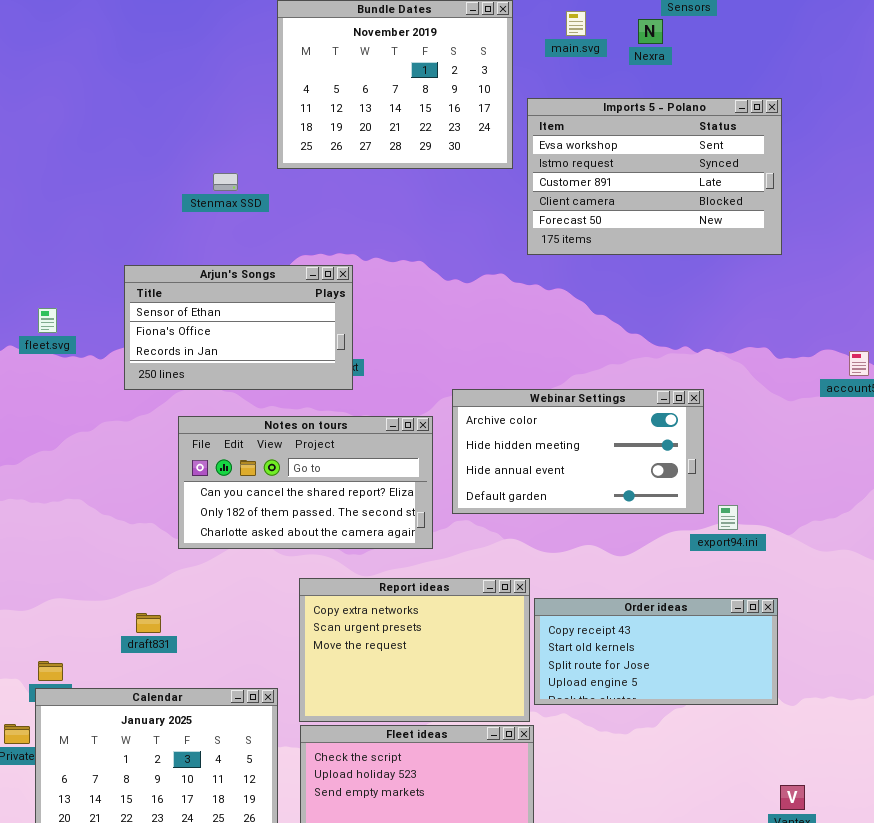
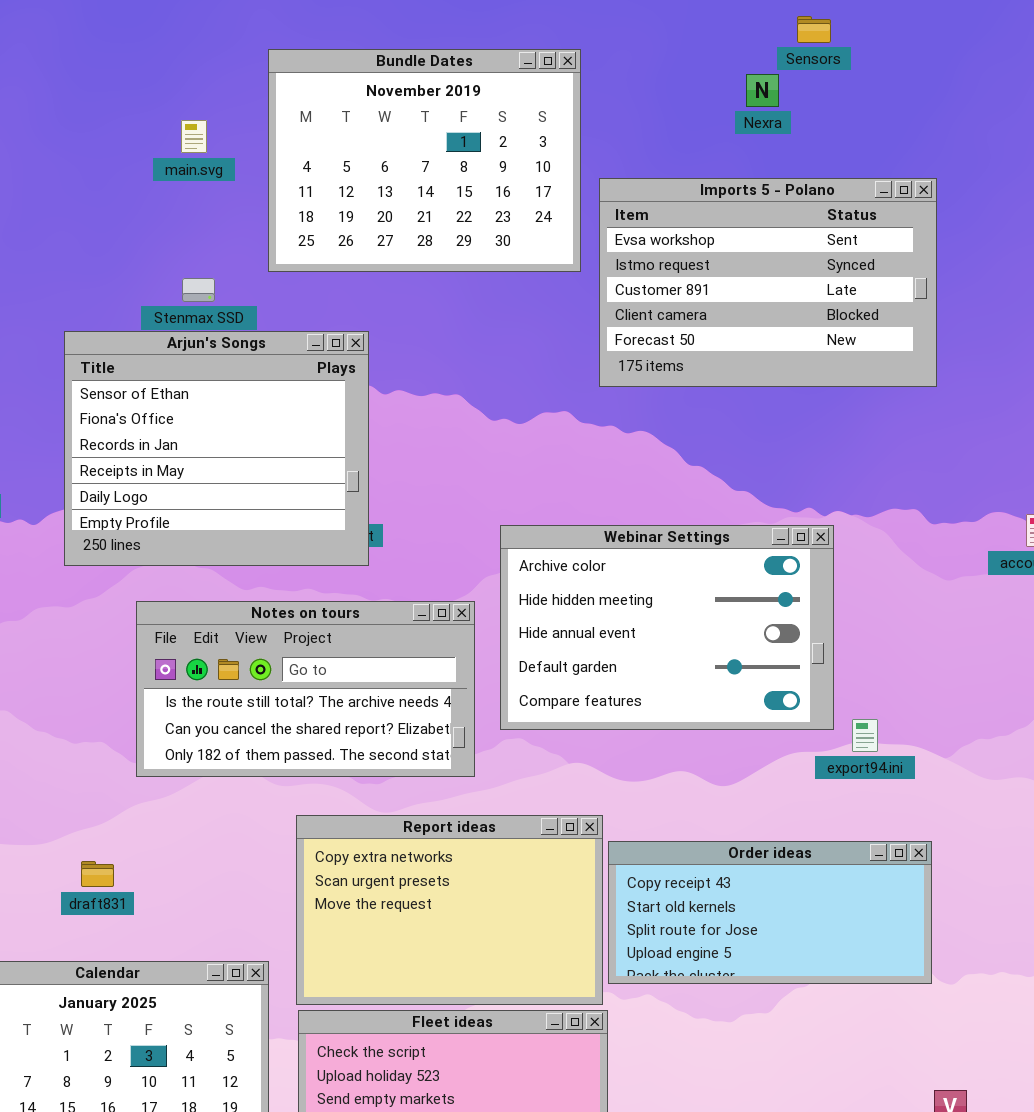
main.svg: [566,11,586,36] -> [181,120,207,153], moved
Arjun's Songs: [124,265,353,390] -> [64,331,369,566], resized
Webinar Settings: [452,389,704,514] -> [500,525,834,730], resized
Notes on tours: [178,416,433,549] -> [136,601,475,777], scrolled up 1 row

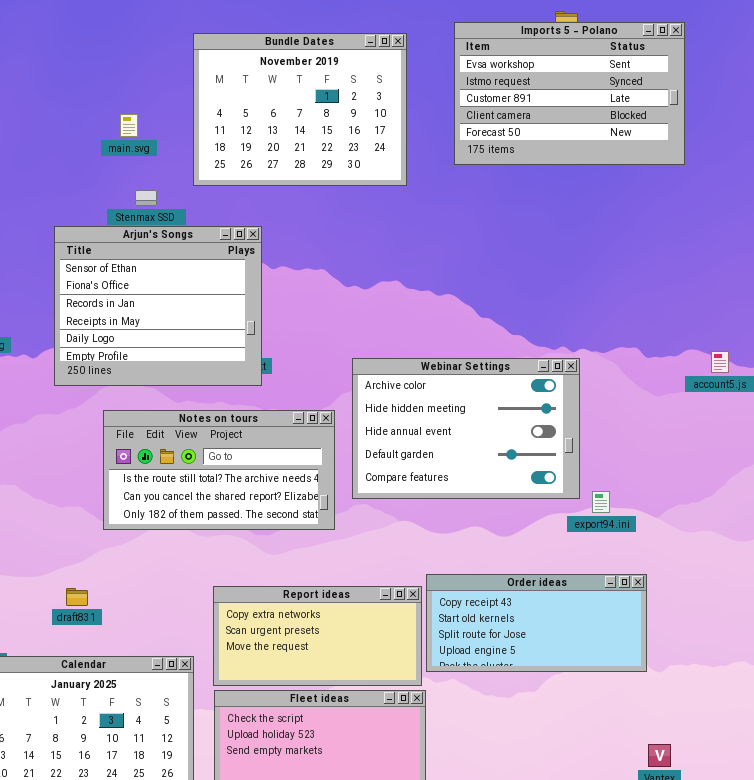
main.svg: [181,120,207,153] -> [120,114,138,137], moved
Imports 5 - Polano: [599,178,937,387] -> [454,22,685,165], moved
Report ideas: [296,815,603,1005] -> [213,586,422,686], resized

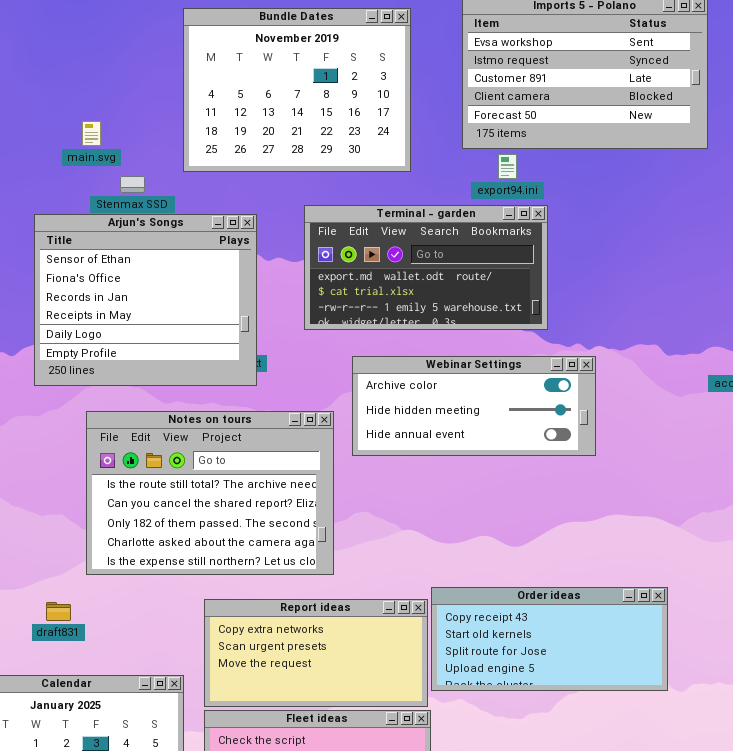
main.svg: [120,114,138,137] -> [82,121,101,146], moved
Terminal - garden: none -> [304,205,548,330], opened
Webinar Settings: [352,358,580,499] -> [352,356,596,456], resized
Notes on tours: [103,410,335,530] -> [86,411,334,575], resized
export94.ini: [592,491,610,513] -> [498,154,517,179], moved

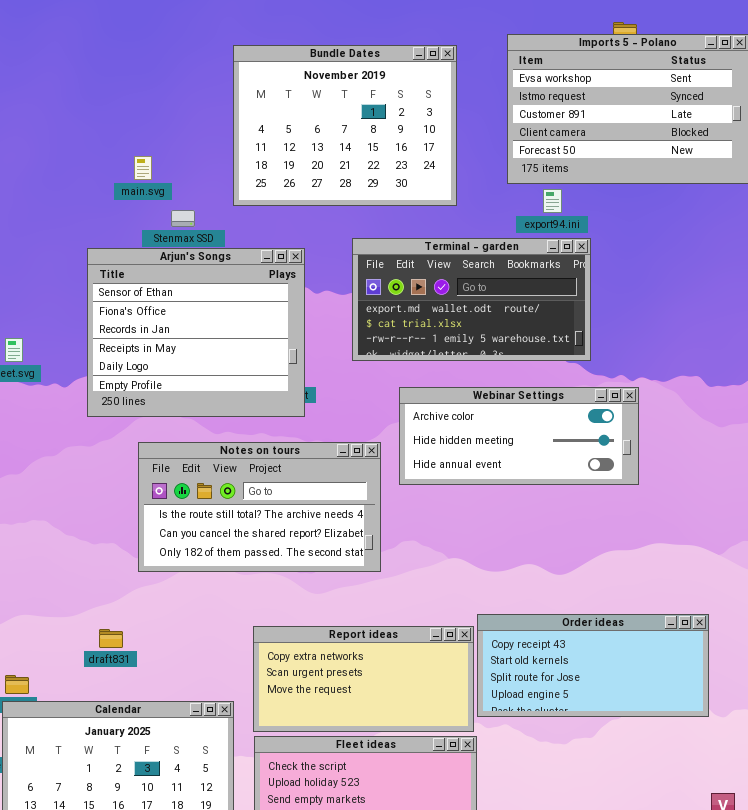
Notes on tours: [86,411,334,575] -> [138,442,381,572], resized

